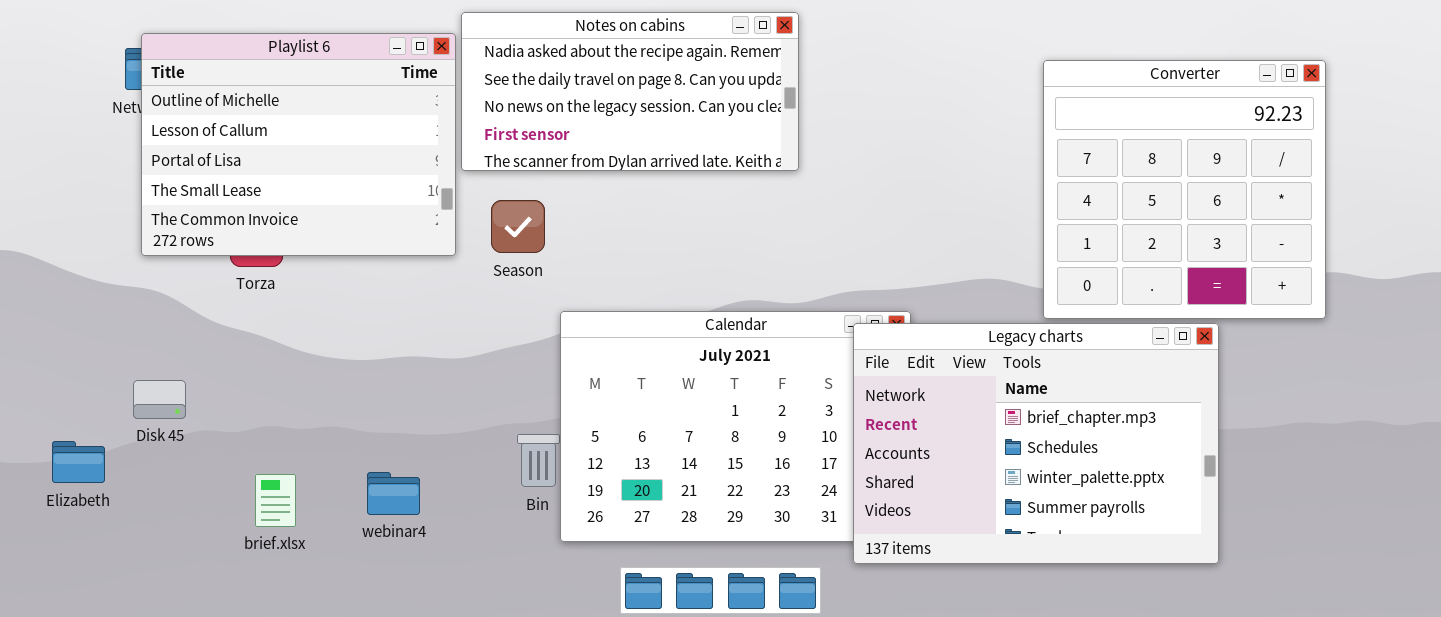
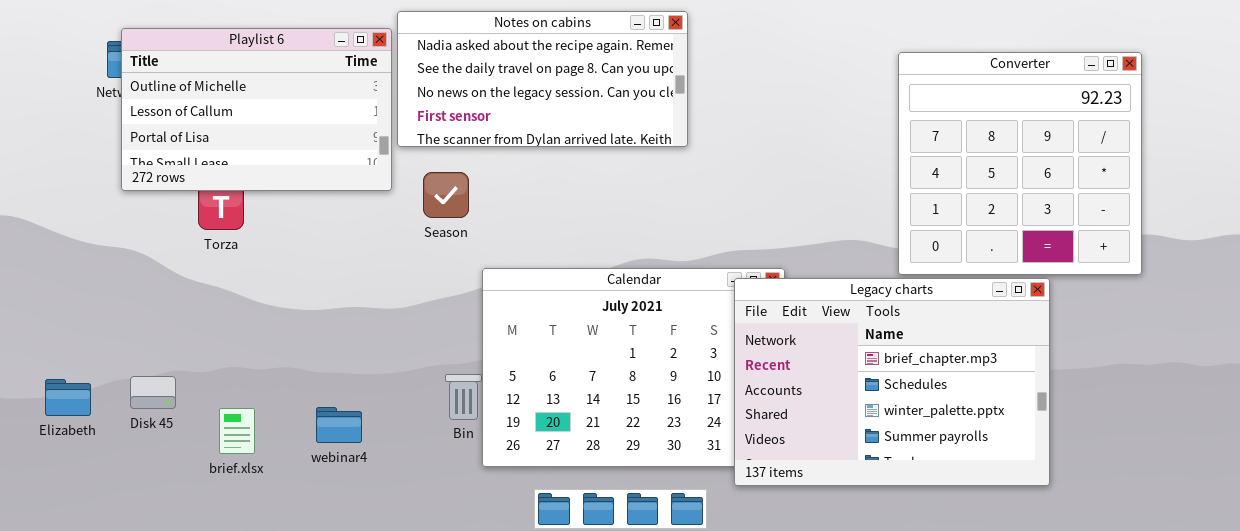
Playlist 6: [141,33,456,256] -> [121,28,392,191], resized
Disk 45: [133,380,186,419] -> [130,376,176,409], moved

